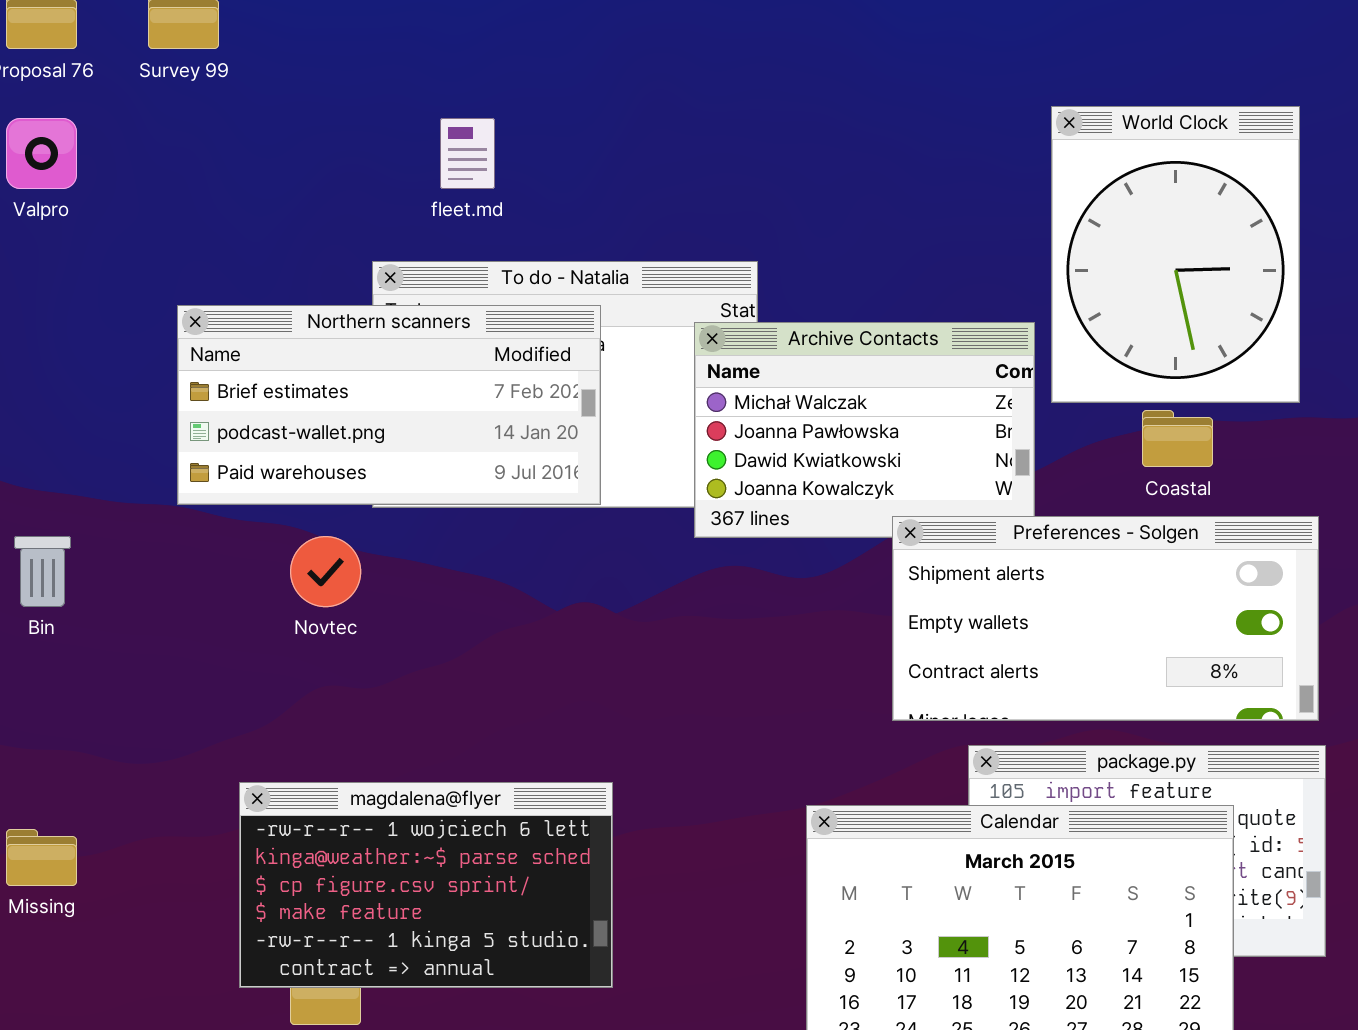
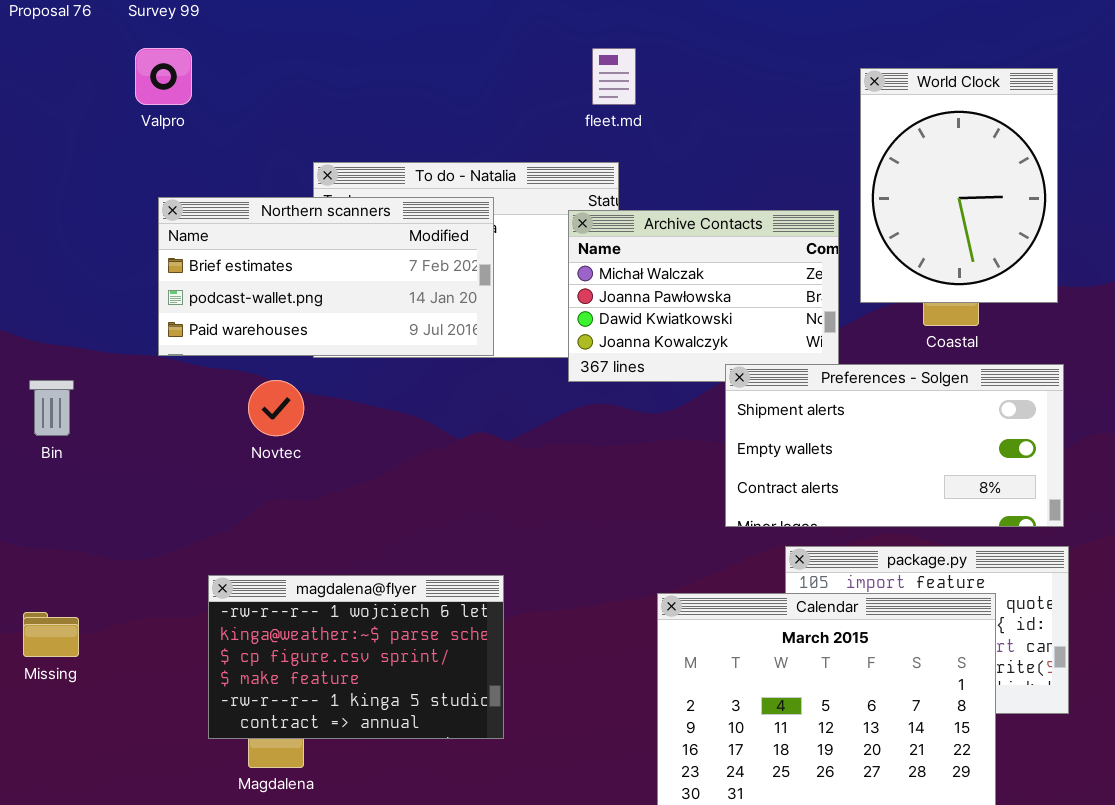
World Clock: [1051,106,1300,403] -> [860,68,1058,303], moved
Valpro: [6,118,77,189] -> [135,48,192,105], moved
fleet.md: [440,118,495,189] -> [592,48,636,105], moved

